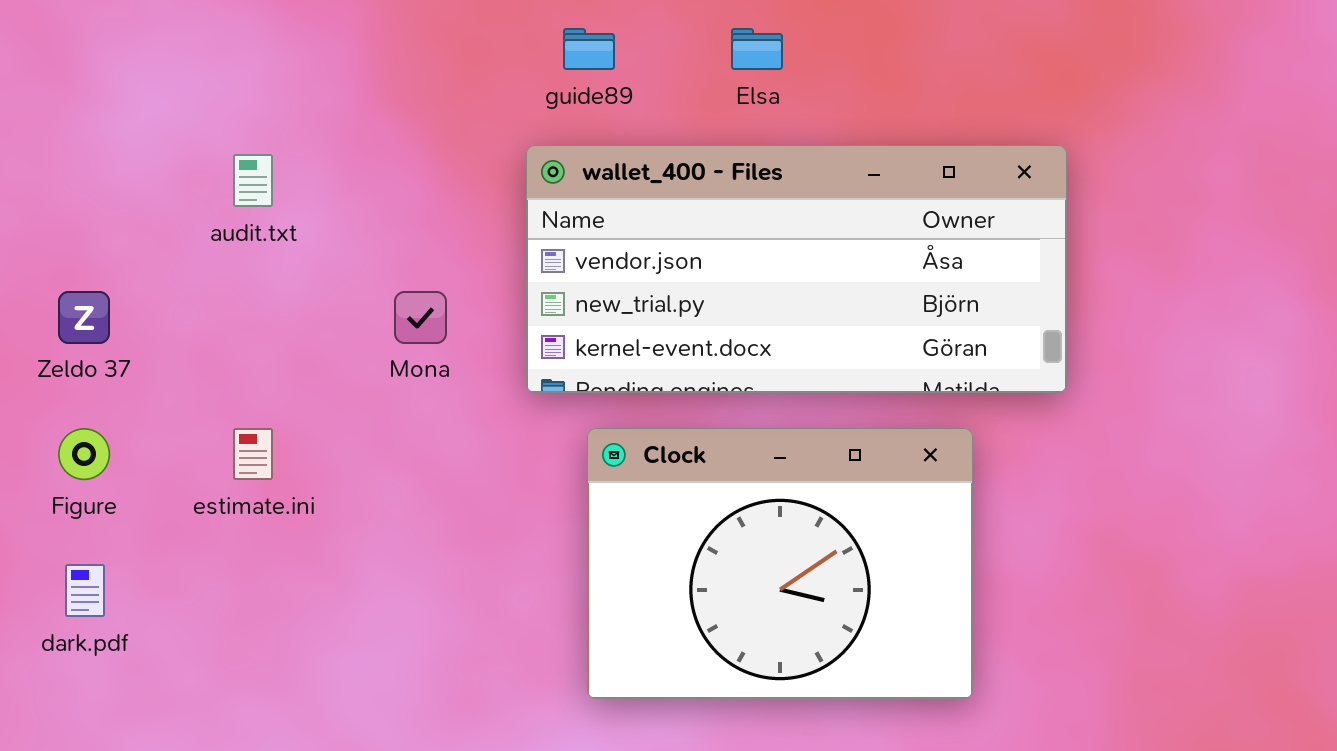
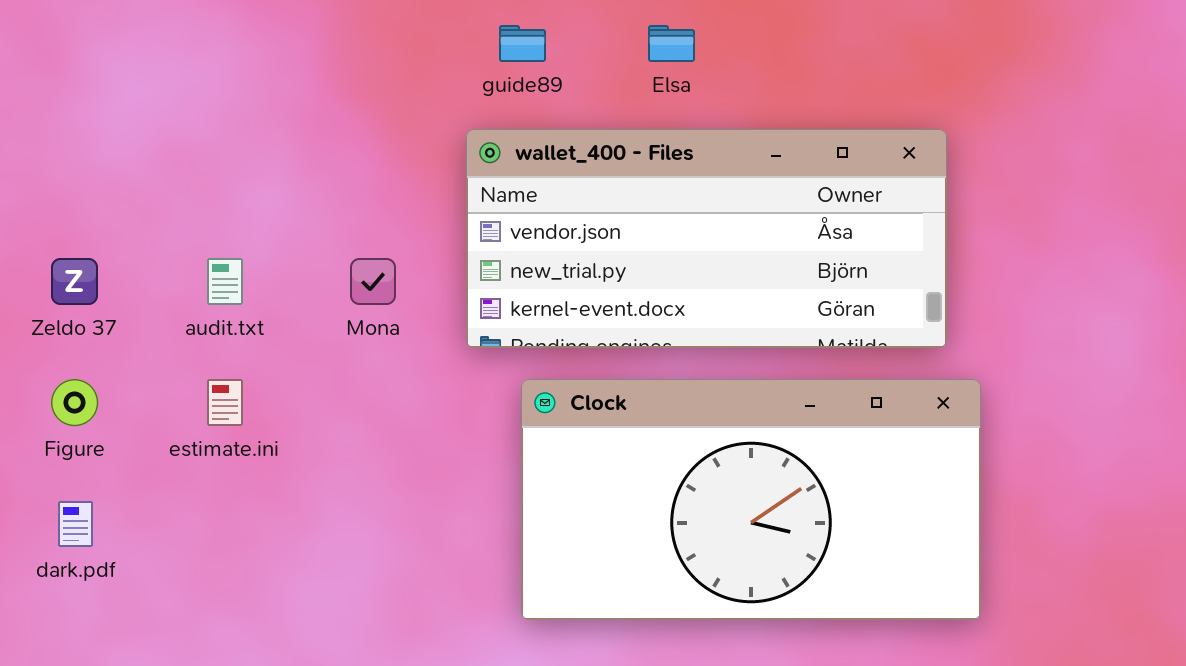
audit.txt: [233,154,273,207] -> [207,258,243,305], moved
Clock: [587,428,973,699] -> [521,379,981,620], resized

